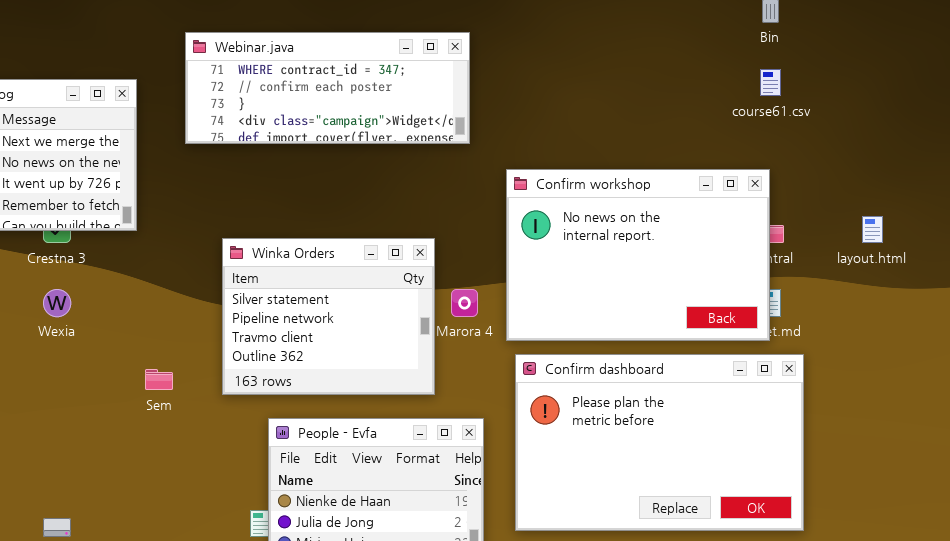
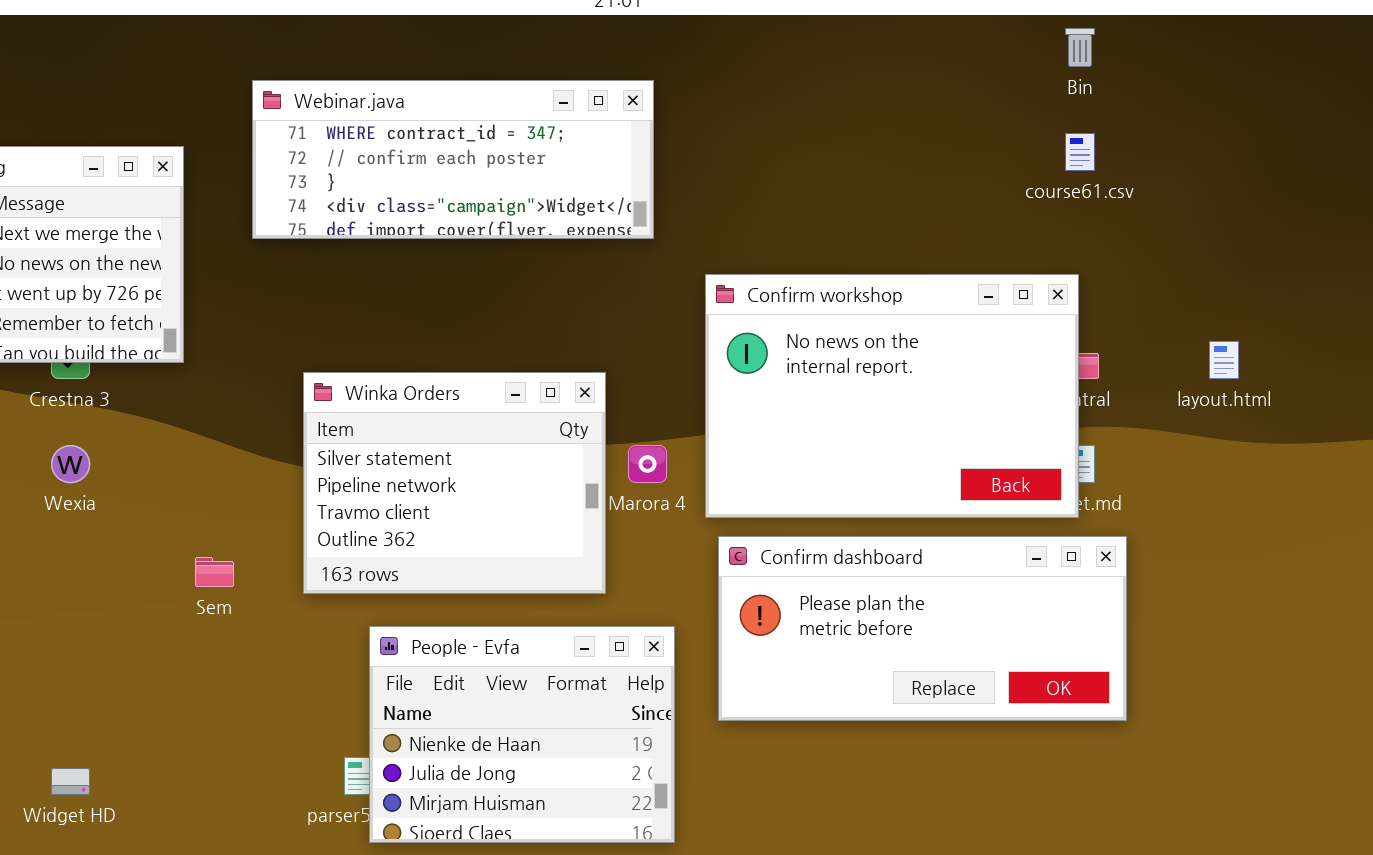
Confirm dashboard: [515,354,804,531] -> [718,536,1127,721], resized

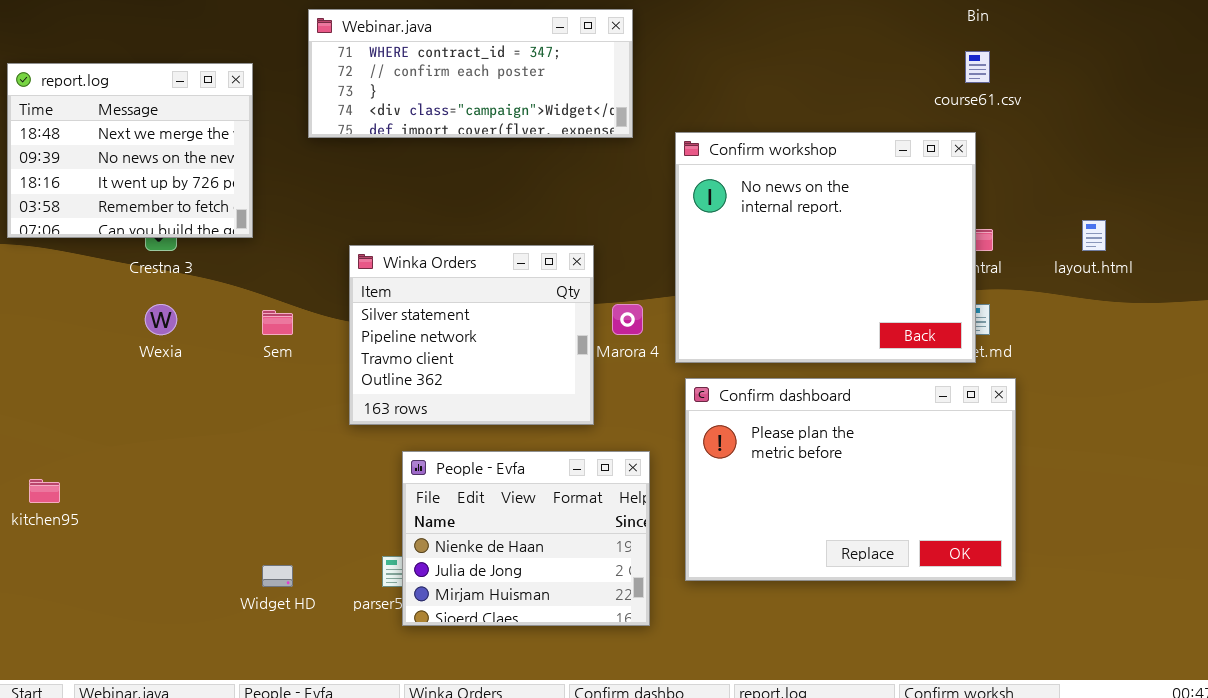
Confirm workshop: [705,274,1079,518] -> [675,132,976,363], resized
Confirm dashboard: [718,536,1127,721] -> [685,378,1016,581], resized
Sem: [195,557,234,587] -> [262,310,293,335], moved
Widget HD: [51,768,90,795] -> [262,565,293,587], moved

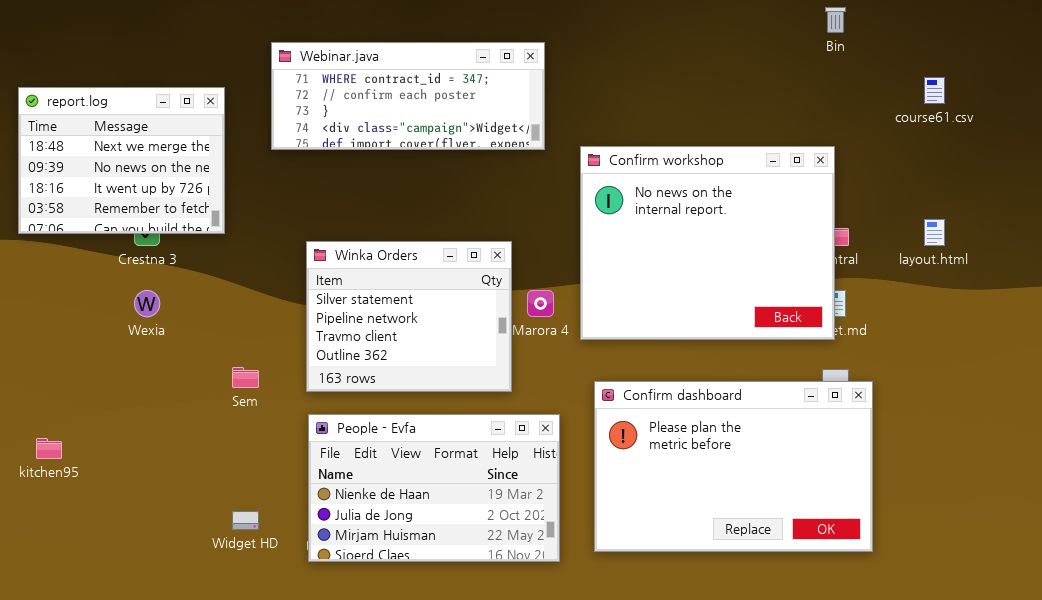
course61.csv: [965,51,990,83] -> [924,77,945,104], moved
Sem: [262,310,293,335] -> [232,367,259,388], moved
Confirm dashboard: [685,378,1016,581] -> [594,381,873,552], moved
People - Evfa: [402,451,650,626] -> [308,414,560,562], resized

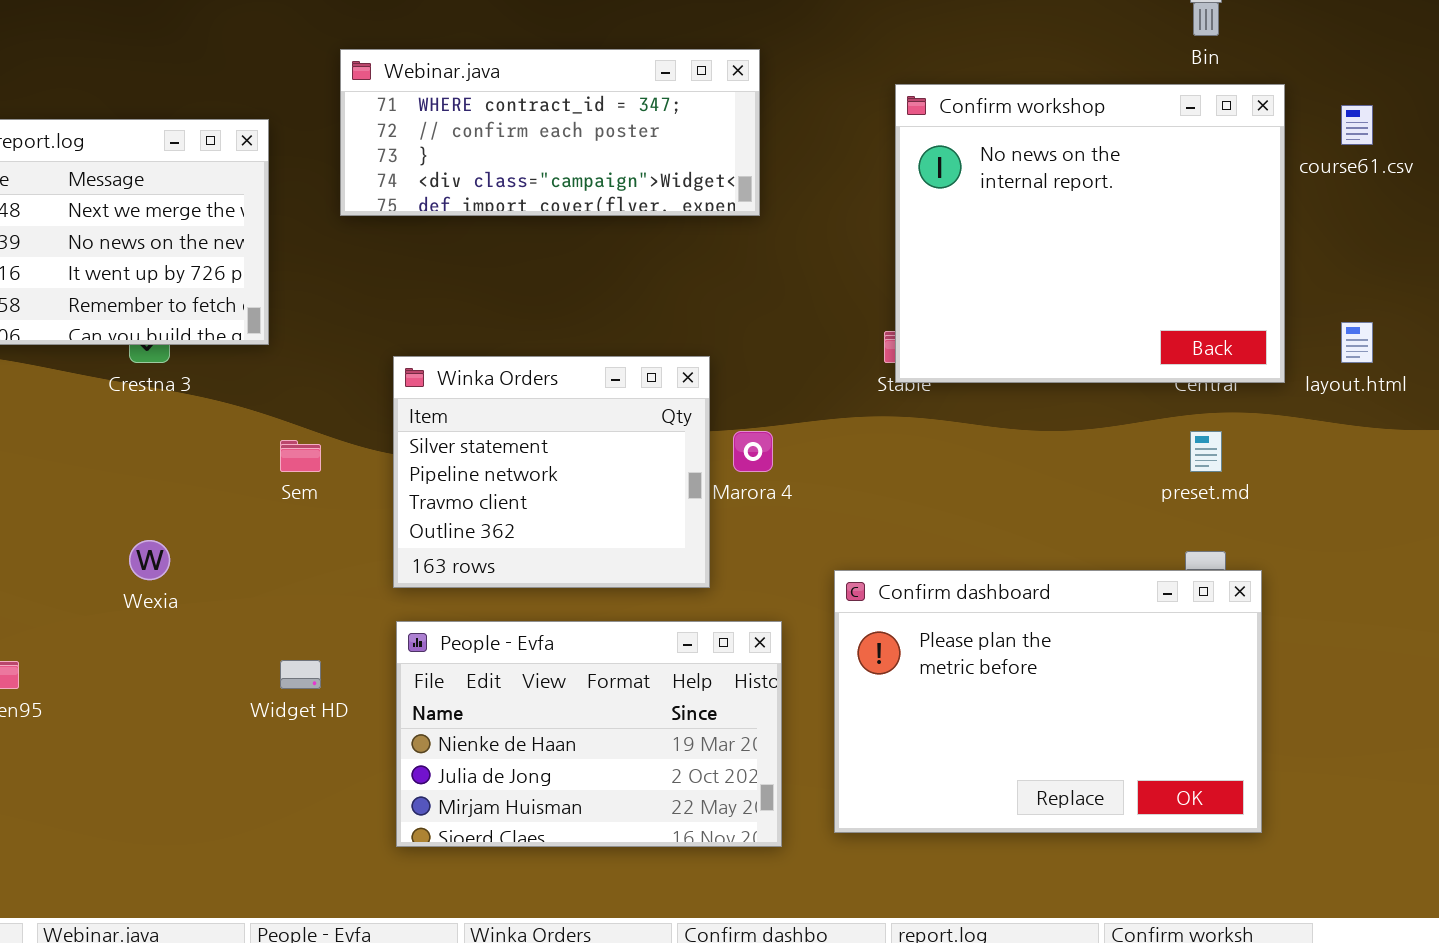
Confirm workshop: [580,146,835,340] -> [895,84,1285,383], moved
Wexia: [134,290,160,317] -> [129,540,170,580], moved
Sem: [232,367,259,388] -> [280,440,321,472], moved
Widget HD: [232,511,259,530] -> [280,660,321,689], moved

